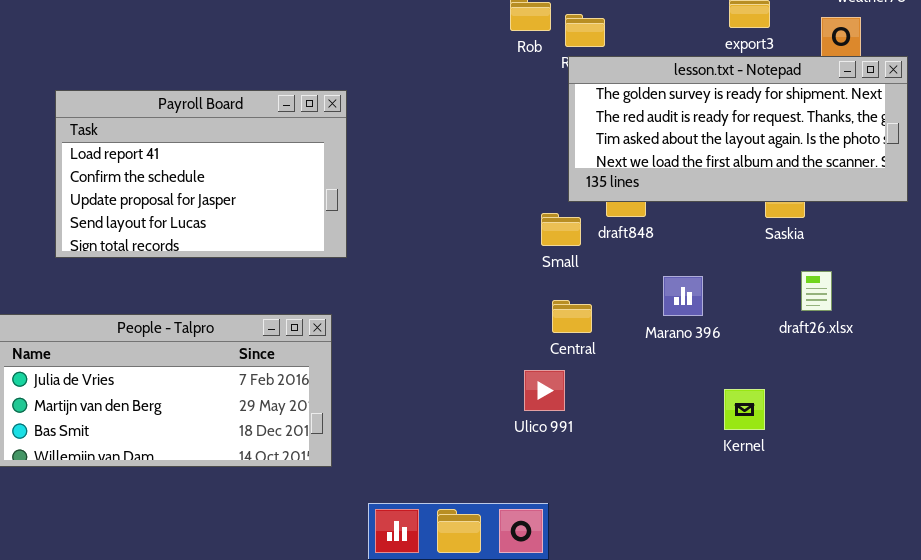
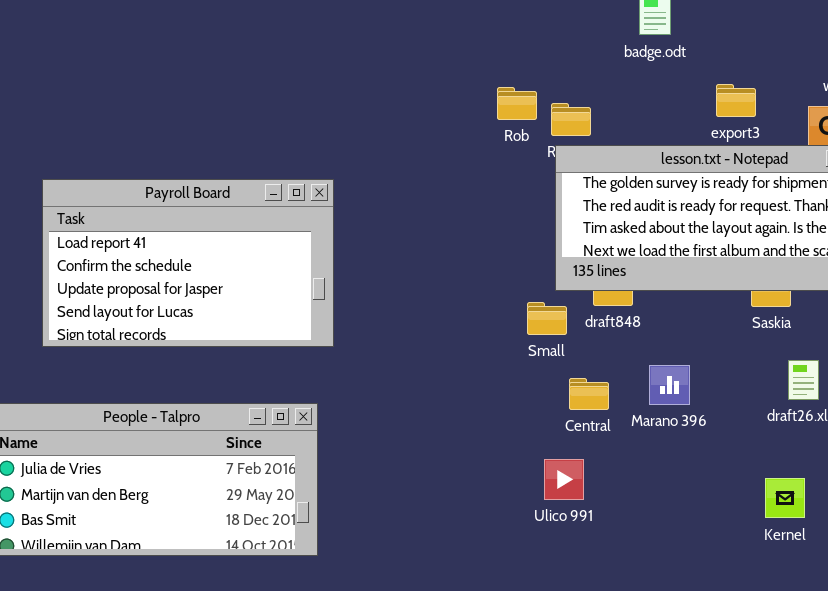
Central: [552,300,592,333] -> [569,378,609,410], moved
Ulico 991: [524,370,565,411] -> [544,459,584,500], moved
Kernel: [724,389,765,430] -> [765,478,805,518], moved

